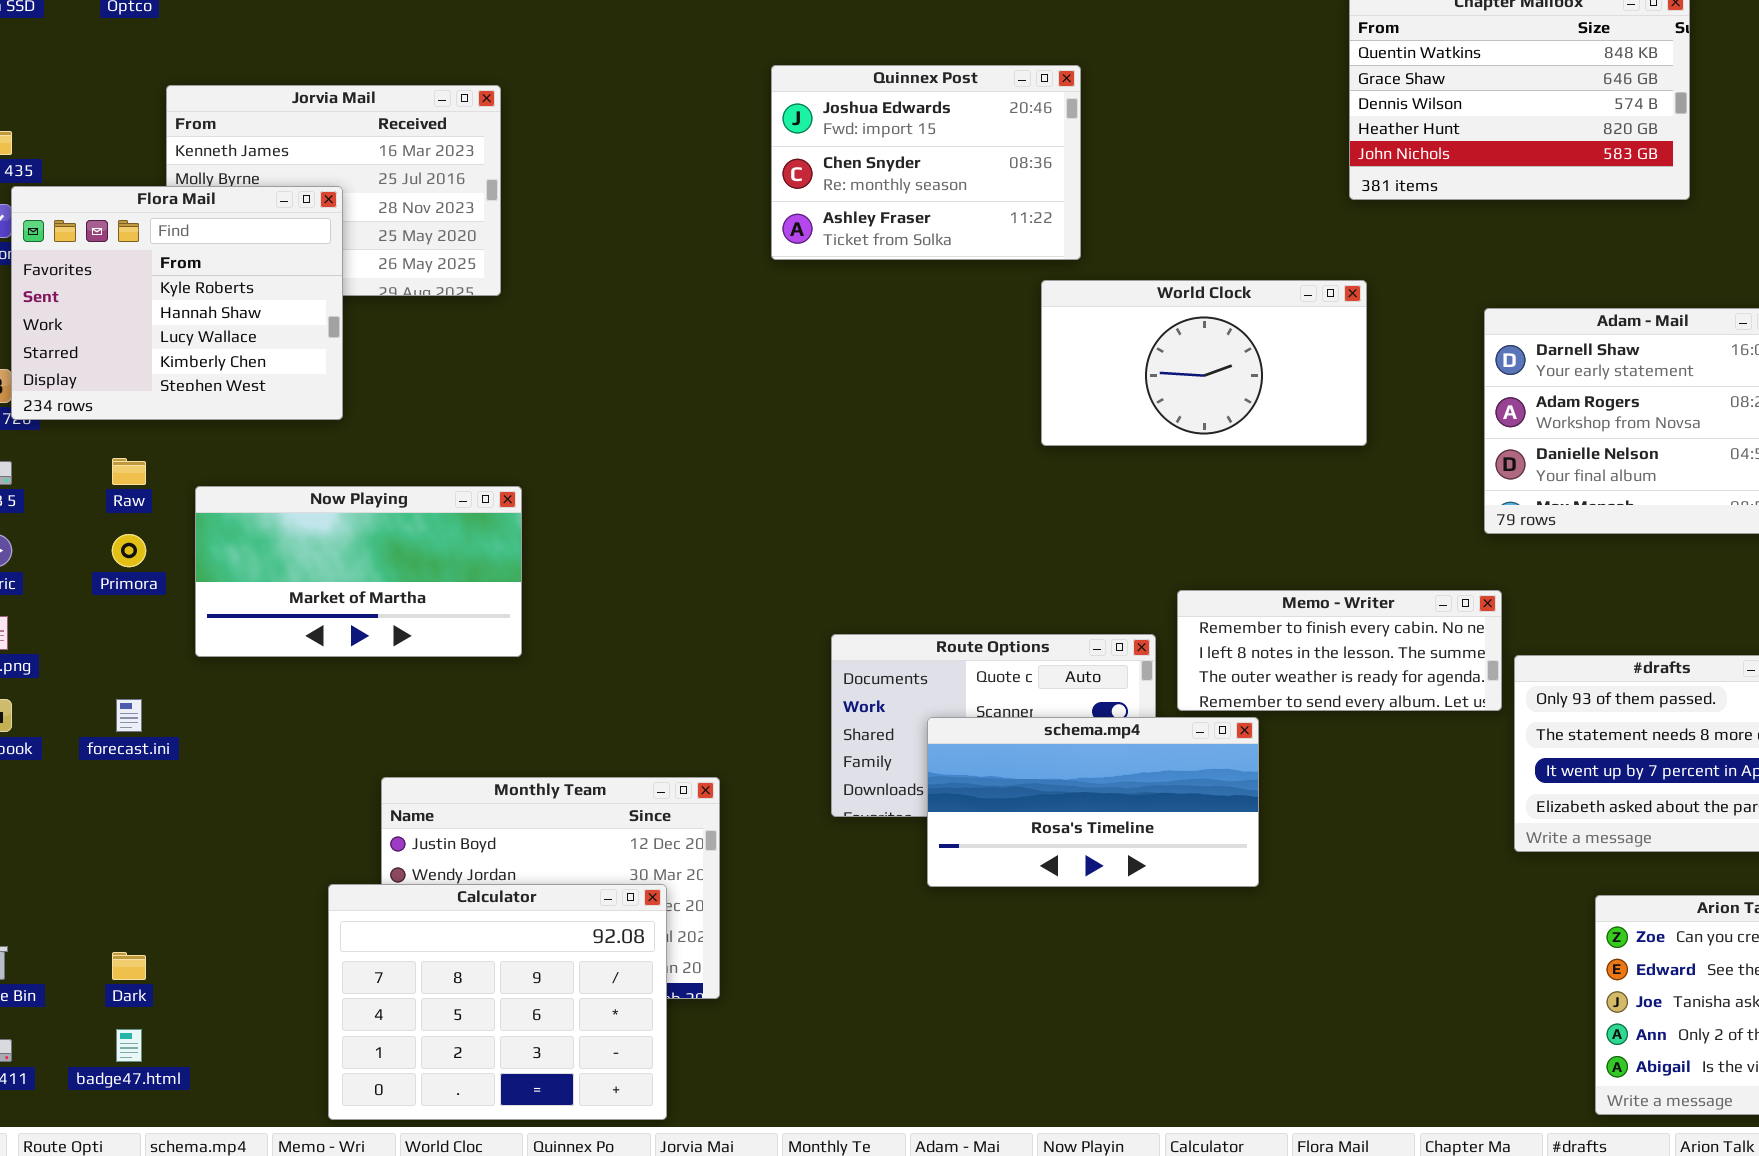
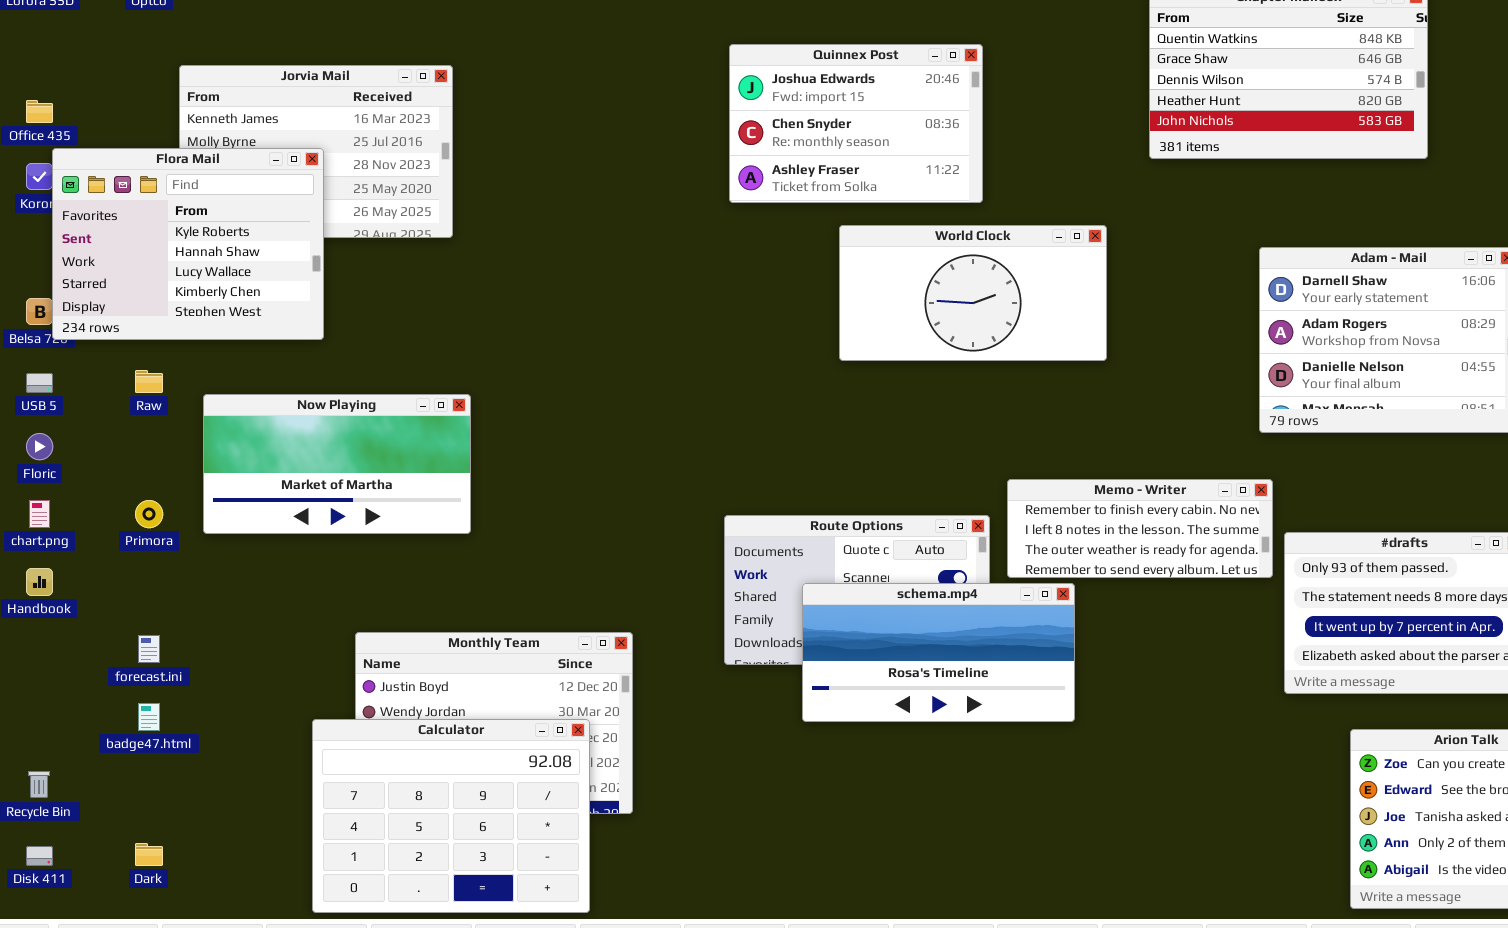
Quinnex Post: [771,65,1081,260] -> [729,44,983,203], moved
World Clock: [1041,280,1367,446] -> [839,225,1107,361], moved
Primora: [112,534,146,567] -> [135,500,163,528], moved
forecast.ini: [116,699,142,732] -> [138,635,160,663], moved
Dark: [112,952,146,980] -> [135,843,163,866], moved
badge47.html: [116,1029,142,1062] -> [138,703,160,731], moved

